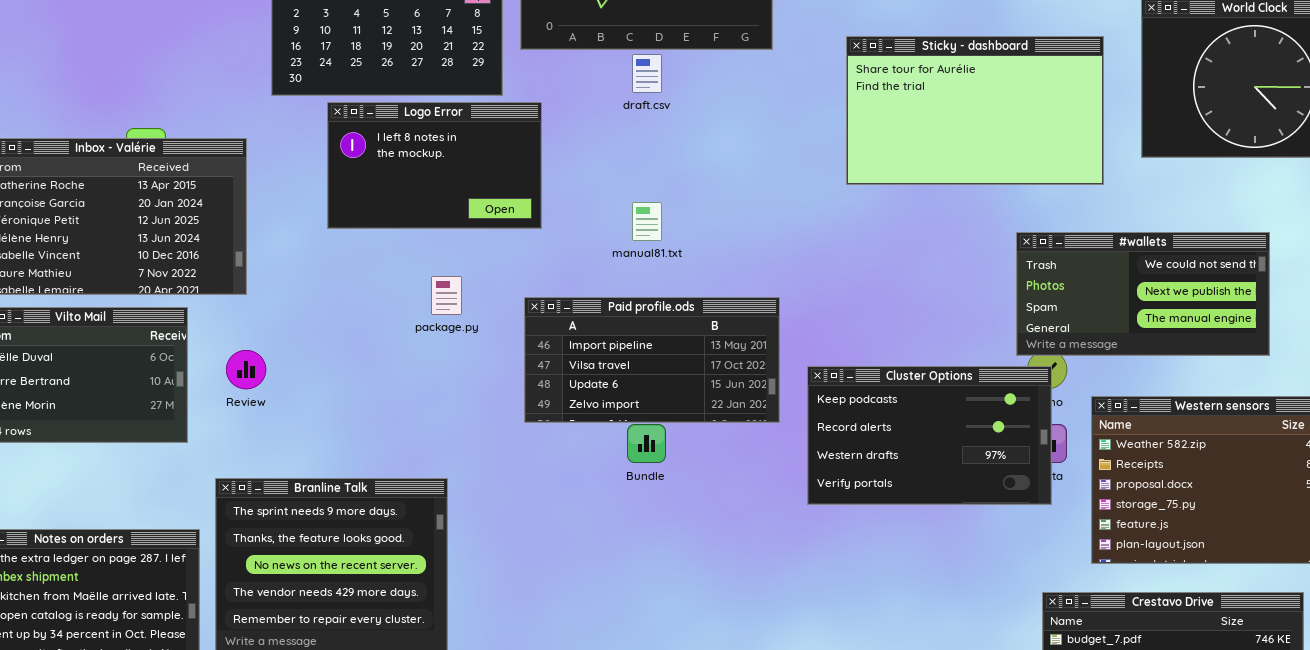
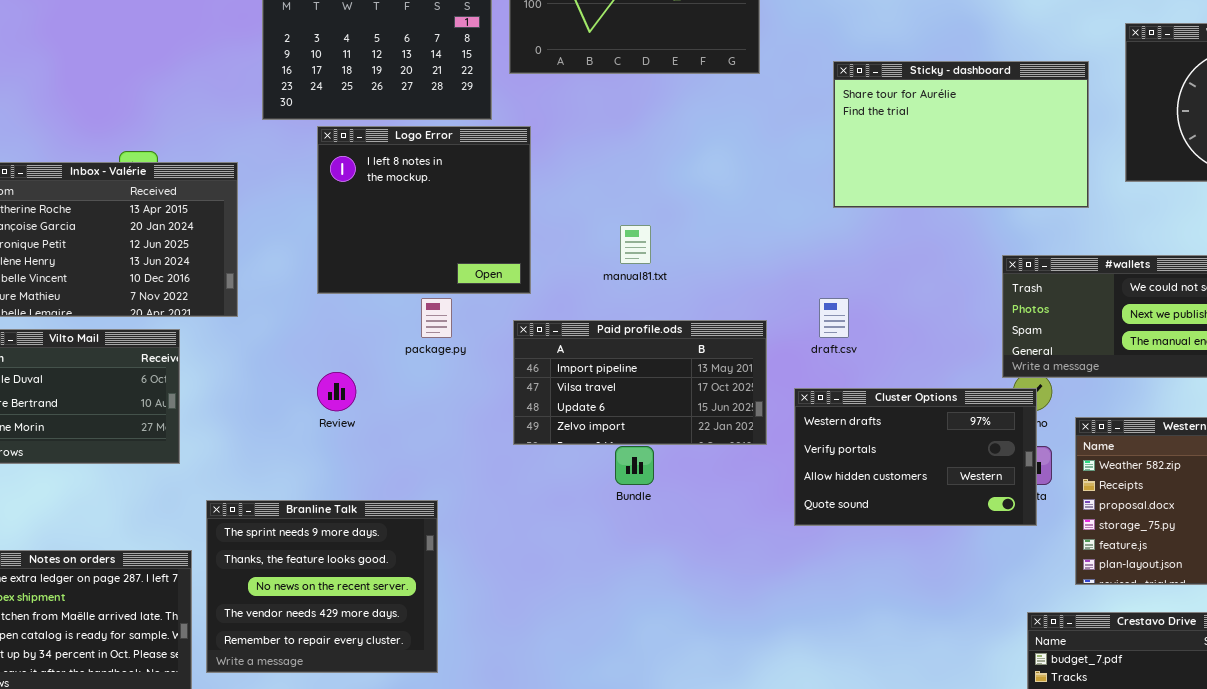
draft.csv: [632,54,662,93] -> [819,298,849,338], moved
Logo Error: [327,102,542,229] -> [317,126,531,294], resized
Review: [226,350,266,389] -> [317,372,356,411], moved
Cluster Options: [807,366,1052,505] -> [794,388,1037,526], scrolled down 2 rows

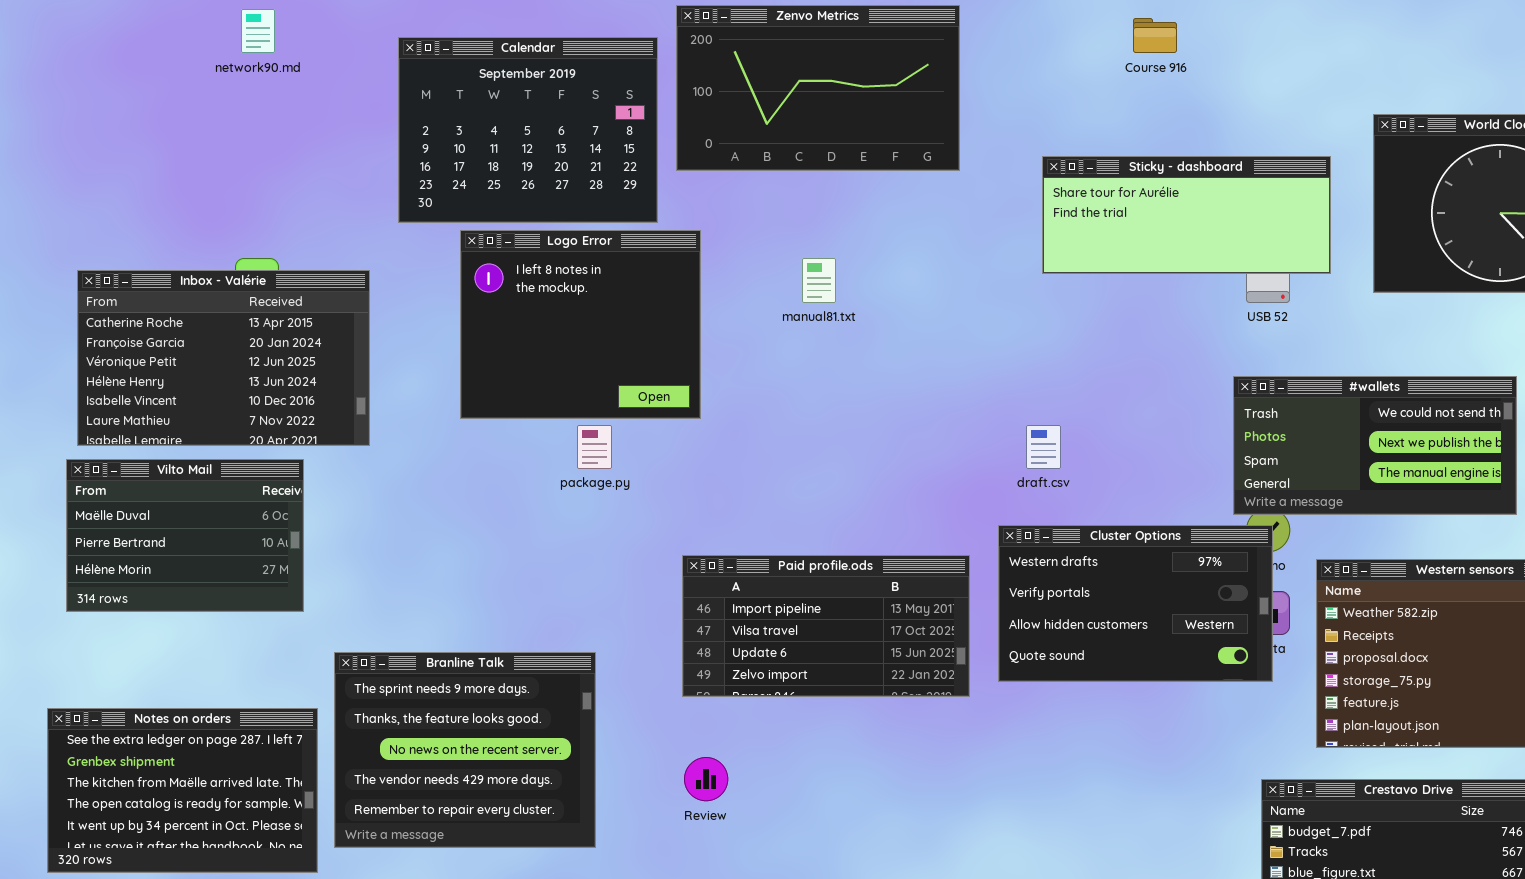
Sticky - dashboard: [833,61,1089,208] -> [1042,156,1331,274], resized
manual81.txt: [620,225,651,264] -> [802,258,836,303], moved
Paid profile.ods: [513,320,767,445] -> [682,555,970,697], moved
Review: [317,372,356,411] -> [684,757,728,801], moved

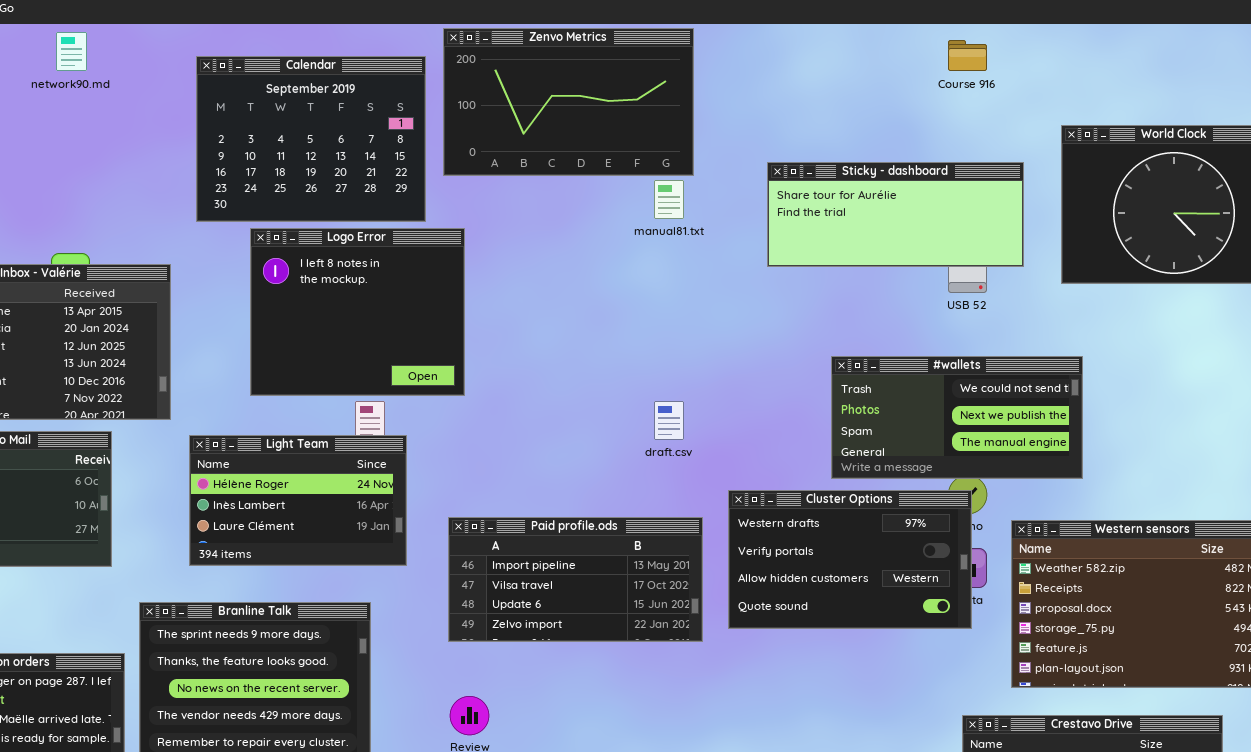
Course 916: [1133,18,1177,53] -> [948,40,987,71], moved
manual81.txt: [802,258,836,303] -> [654,180,684,219], moved
#wallets: [1233,376,1517,515] -> [831,356,1083,479], moved
draft.csv: [1026,425,1061,469] -> [654,401,684,440], moved
Light Team: none -> [189,435,407,566], opened

